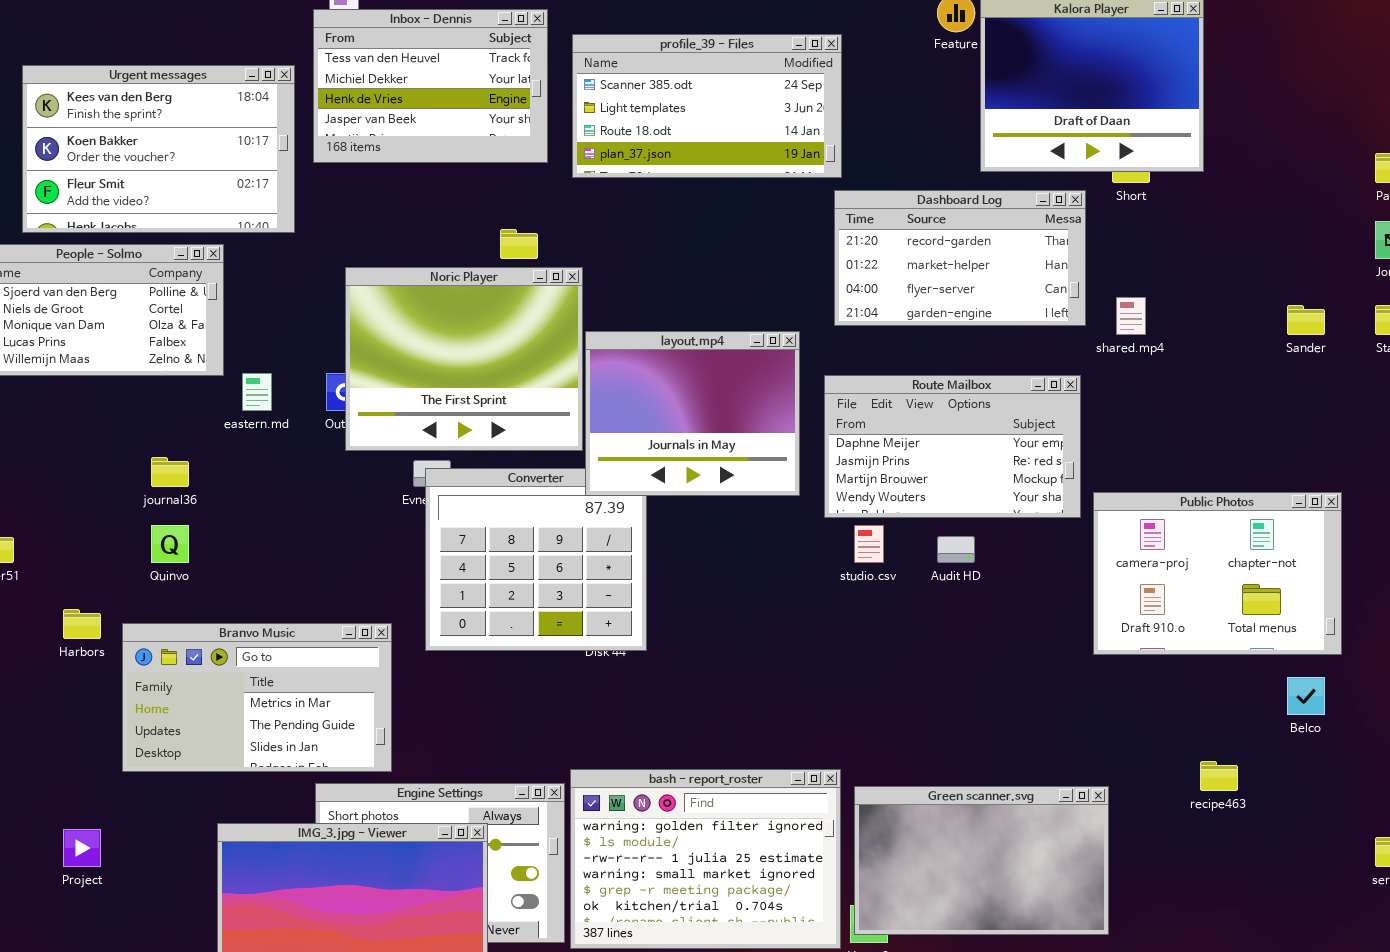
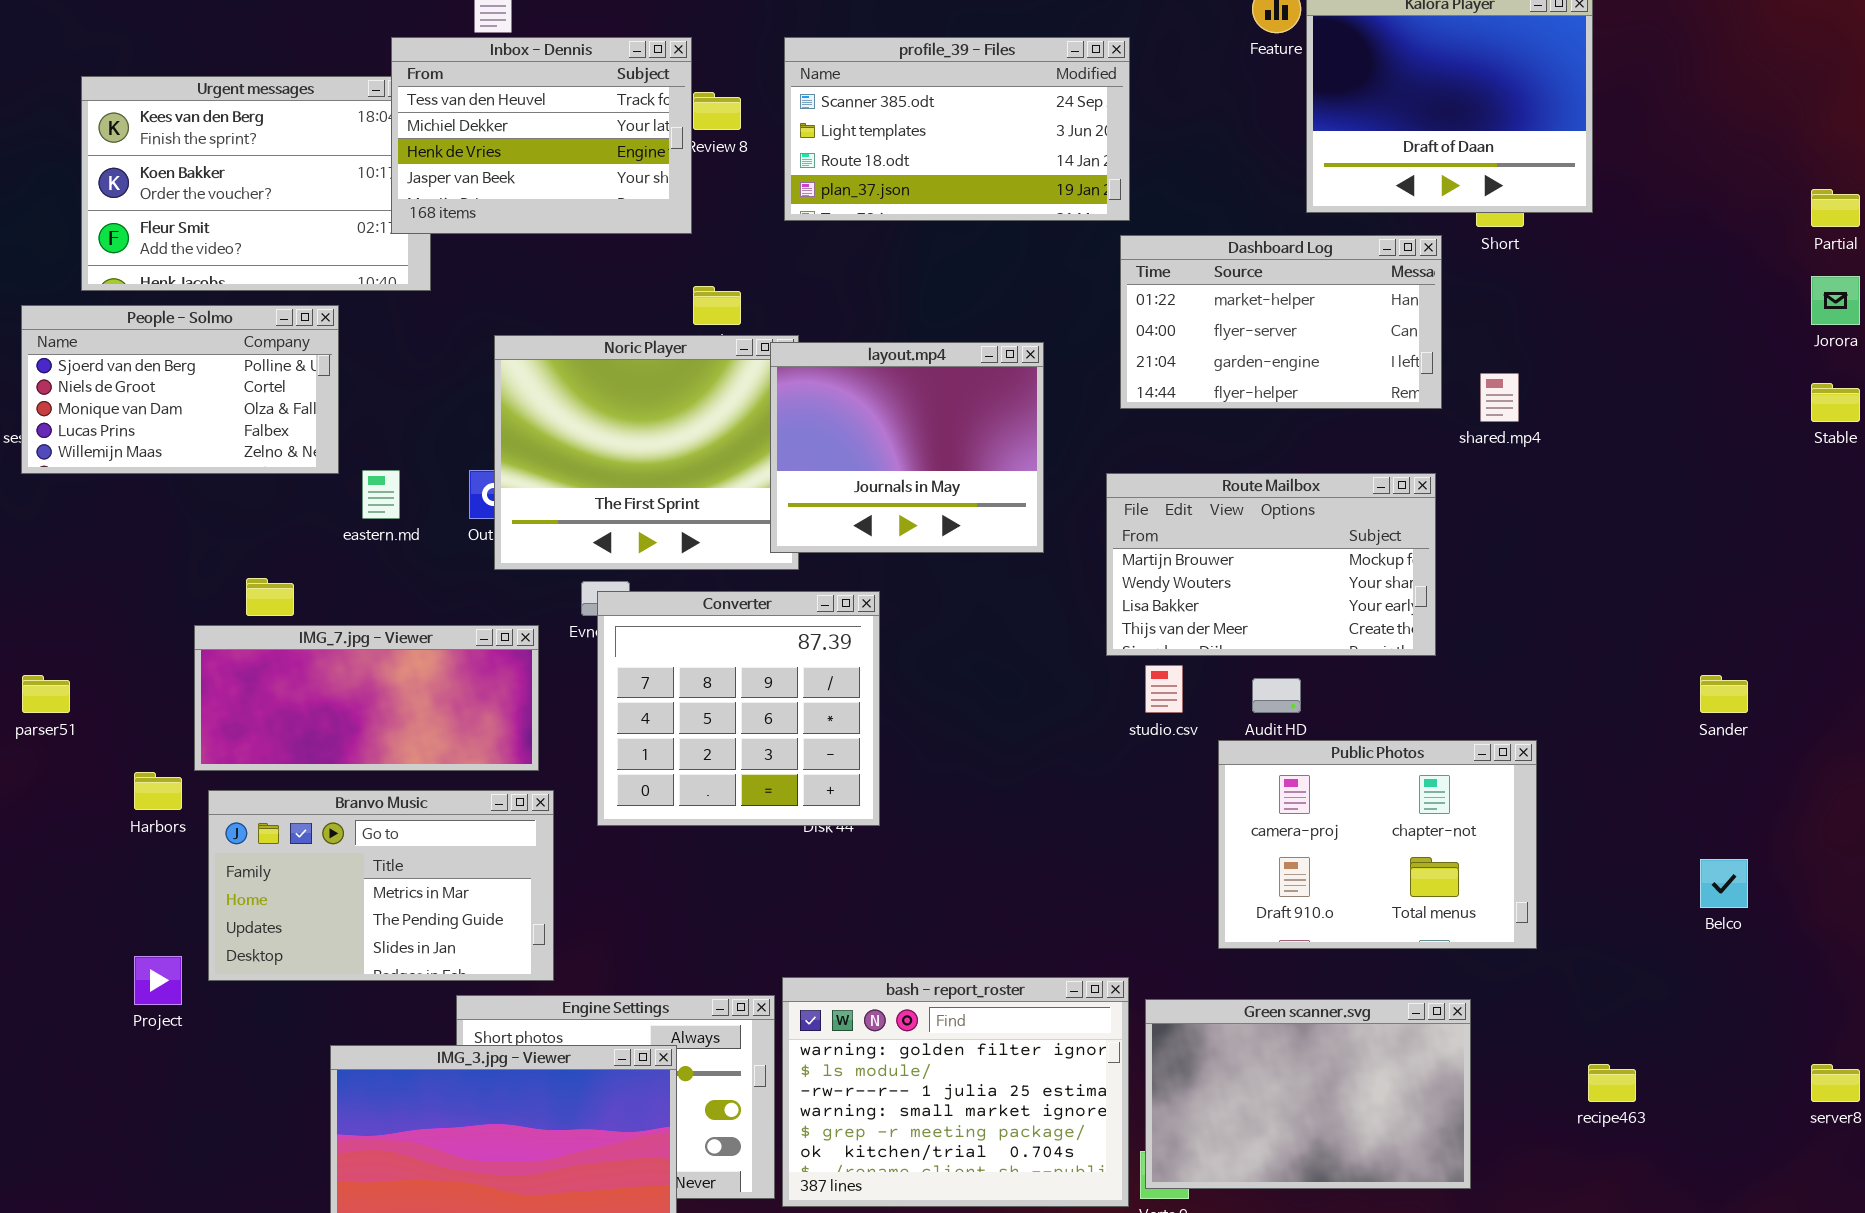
Inbox - Dennis: [313,9,548,163] -> [391,37,692,234], moved
Dashboard Log: [834,190,1086,326] -> [1120,235,1442,409], scrolled down 1 row
Sander: [1287,305,1325,335] -> [1700,675,1748,713], moved
layout.mp4: [585,331,800,496] -> [770,342,1044,553], moved
Route Mailbox: [824,375,1081,518] -> [1106,473,1436,656], scrolled down 2 rows
Public Photos: [1093,492,1342,655] -> [1218,740,1537,949], moved
IMG_7.jpg - Viewer: none -> [194,625,539,771], opened
recipe463: [1200,761,1238,791] -> [1588,1064,1636,1102], moved
Project: [63,829,101,867] -> [134,956,182,1005], moved

